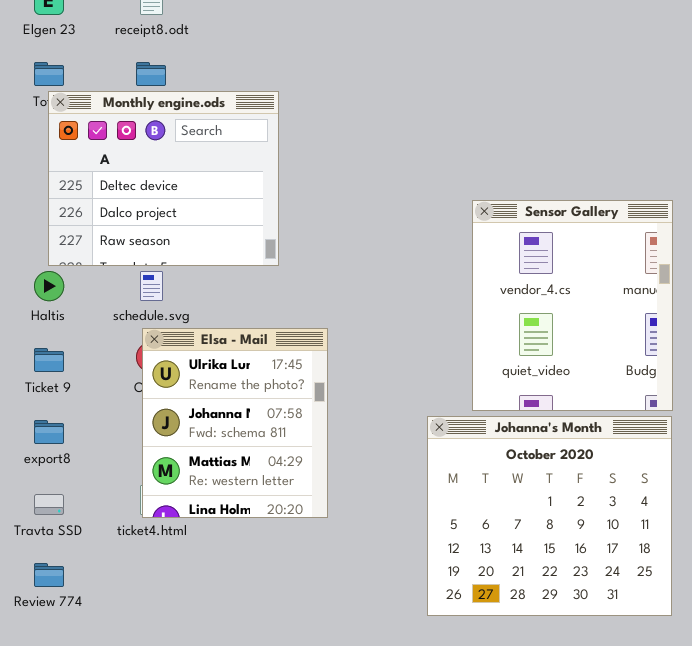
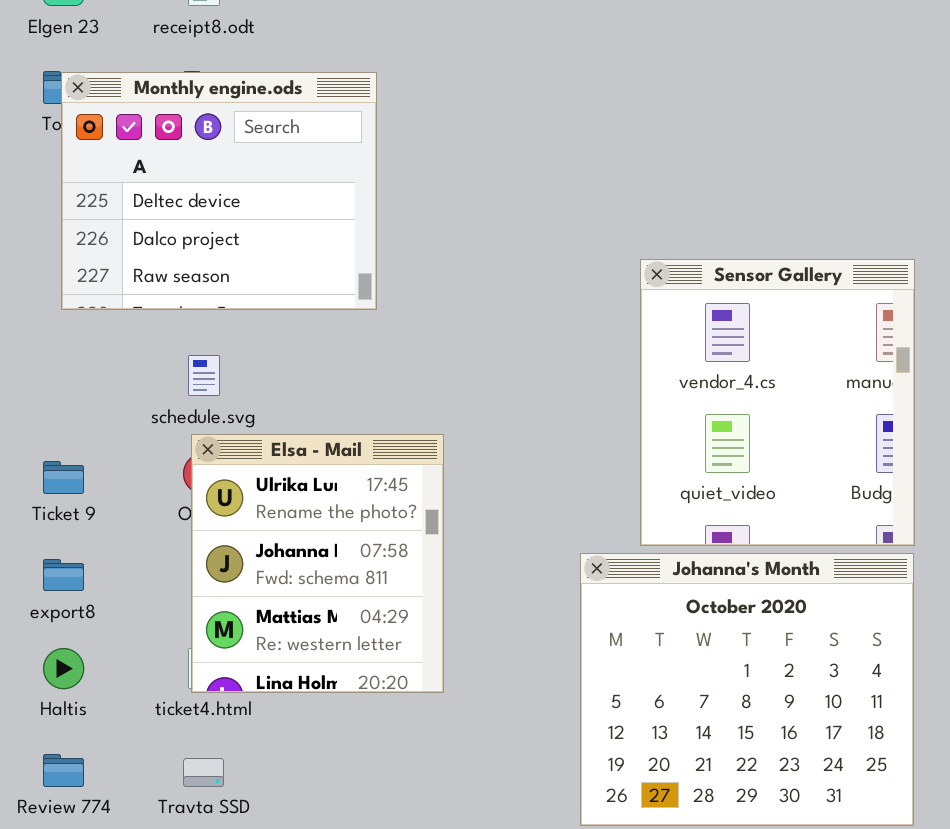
Monthly engine.ods: [48,91,279,266] -> [61,72,377,310], moved
Haltis: [34,271,64,301] -> [43,648,84,689], moved
Travta SSD: [34,494,64,515] -> [183,758,224,787], moved

